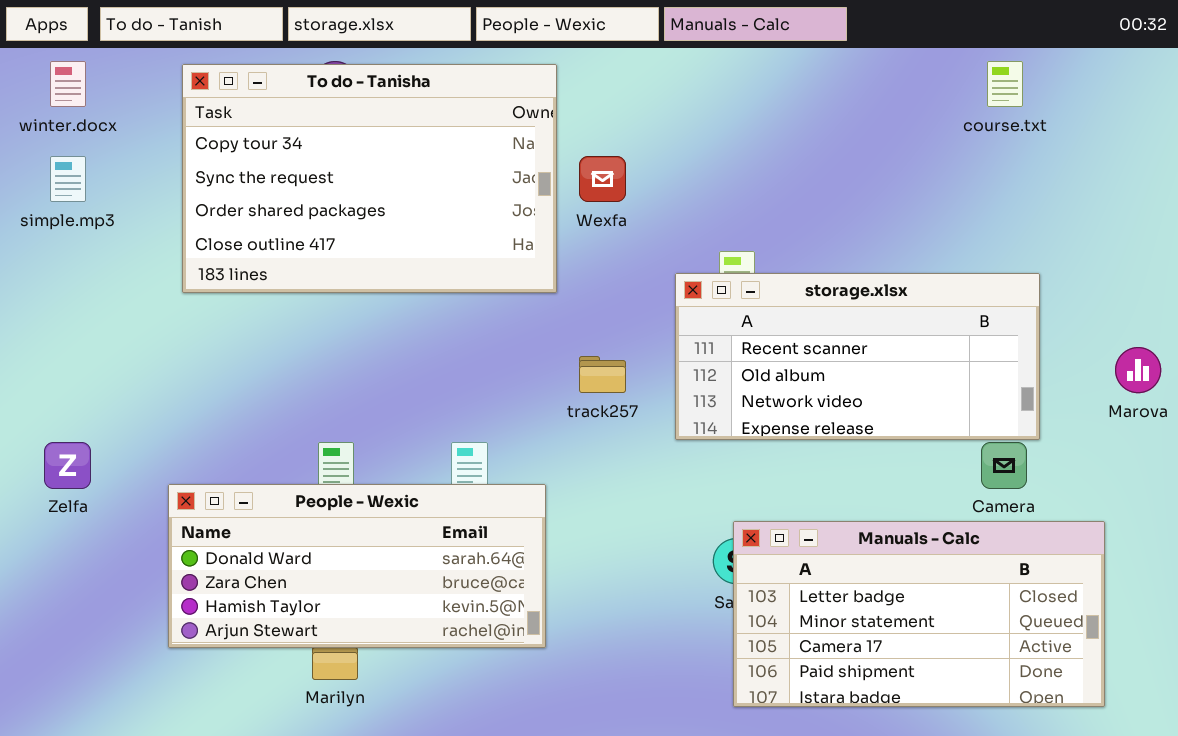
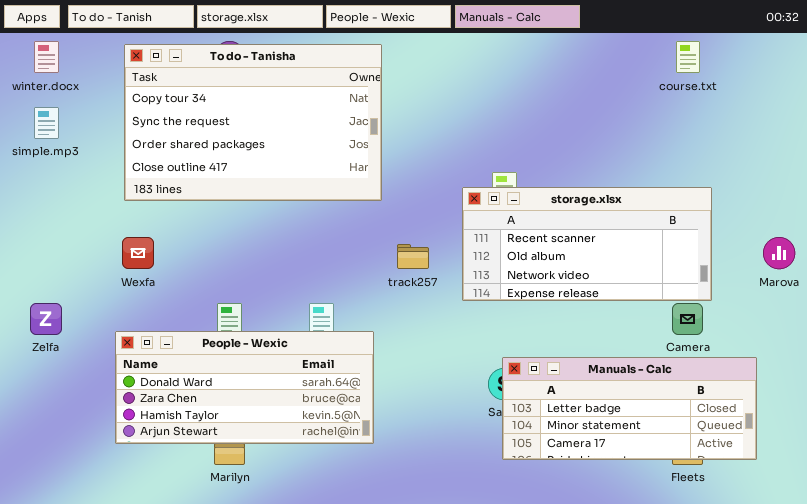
Wexfa: [579,156,626,202] -> [122,237,154,269], moved
Manuals - Calc: [733,521,1105,707] -> [502,357,757,460], resized

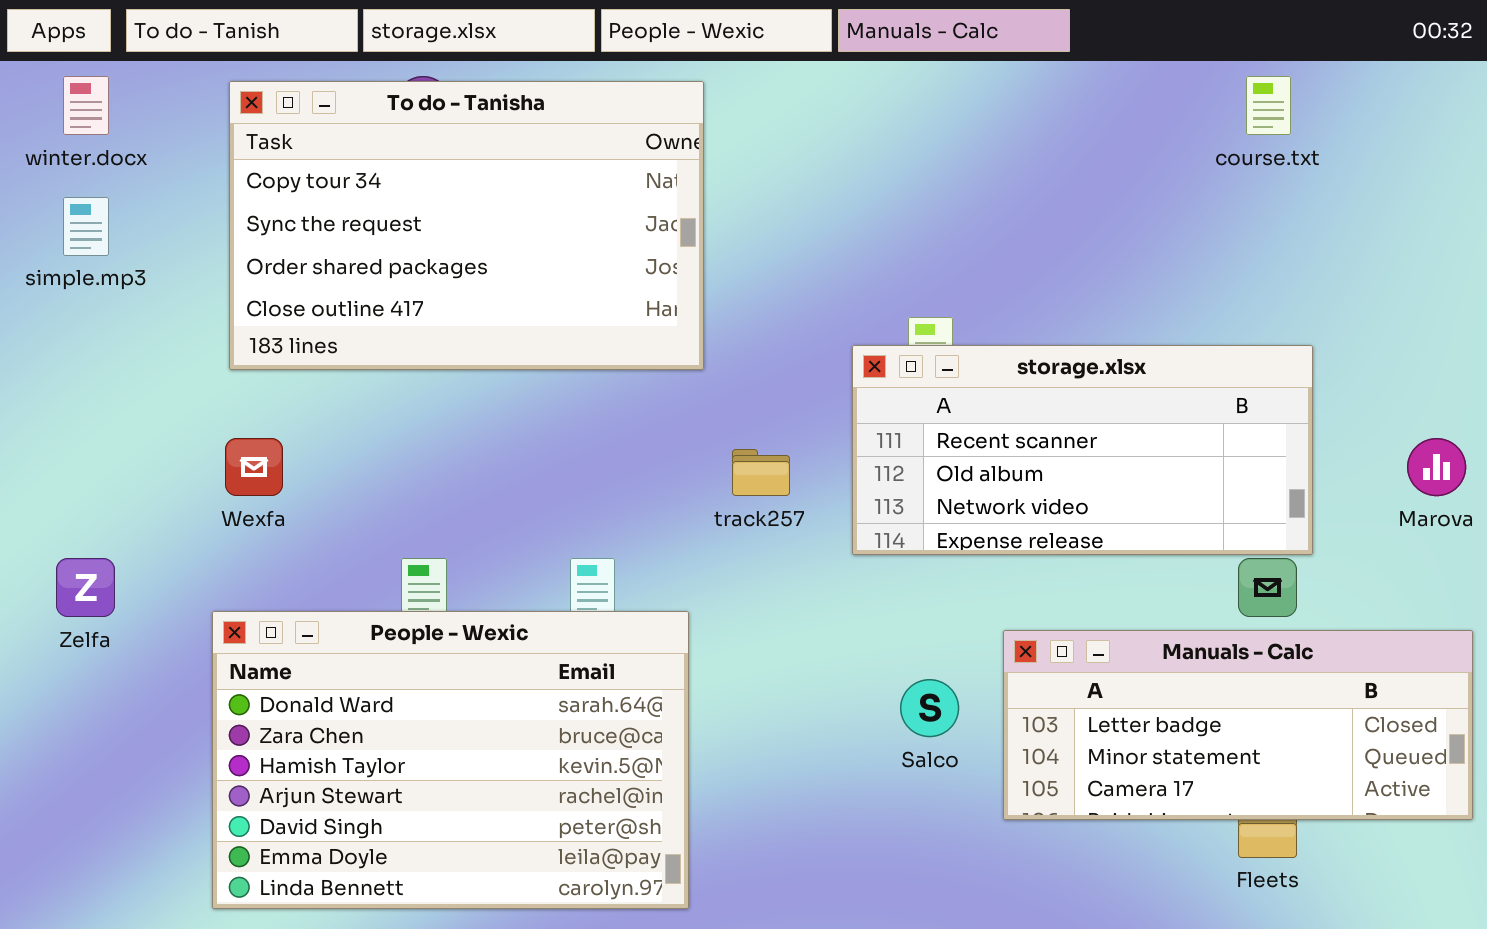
People - Wexic: [115,331,374,444] -> [212,611,689,909], resized
Manuals - Calc: [502,357,757,460] -> [1003,630,1473,820], moved

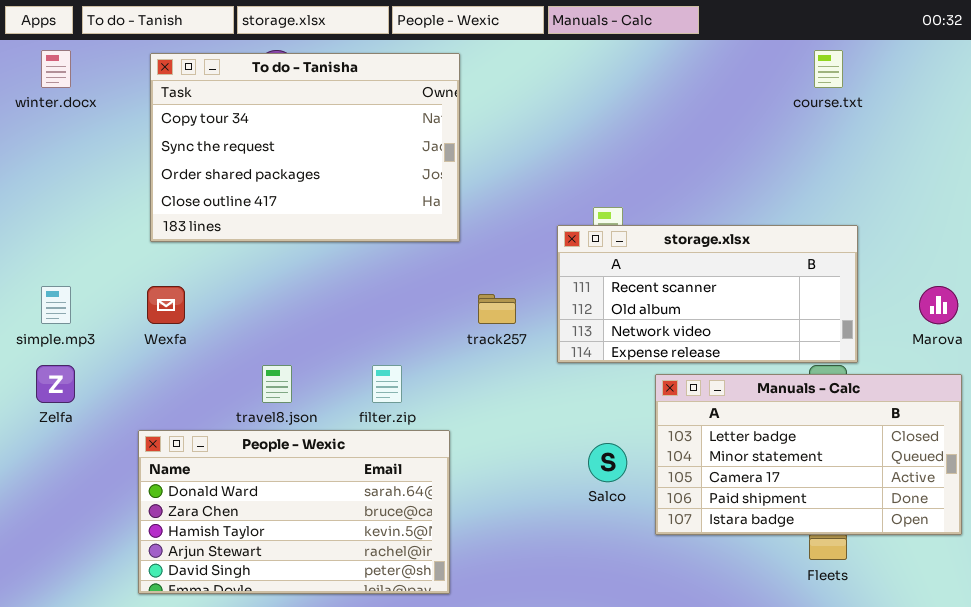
simple.mp3: [63,197,109,256] -> [41,286,71,324], moved
People - Wexic: [212,611,689,909] -> [138,430,450,594], resized
Manuals - Calc: [1003,630,1473,820] -> [655,374,962,535], resized

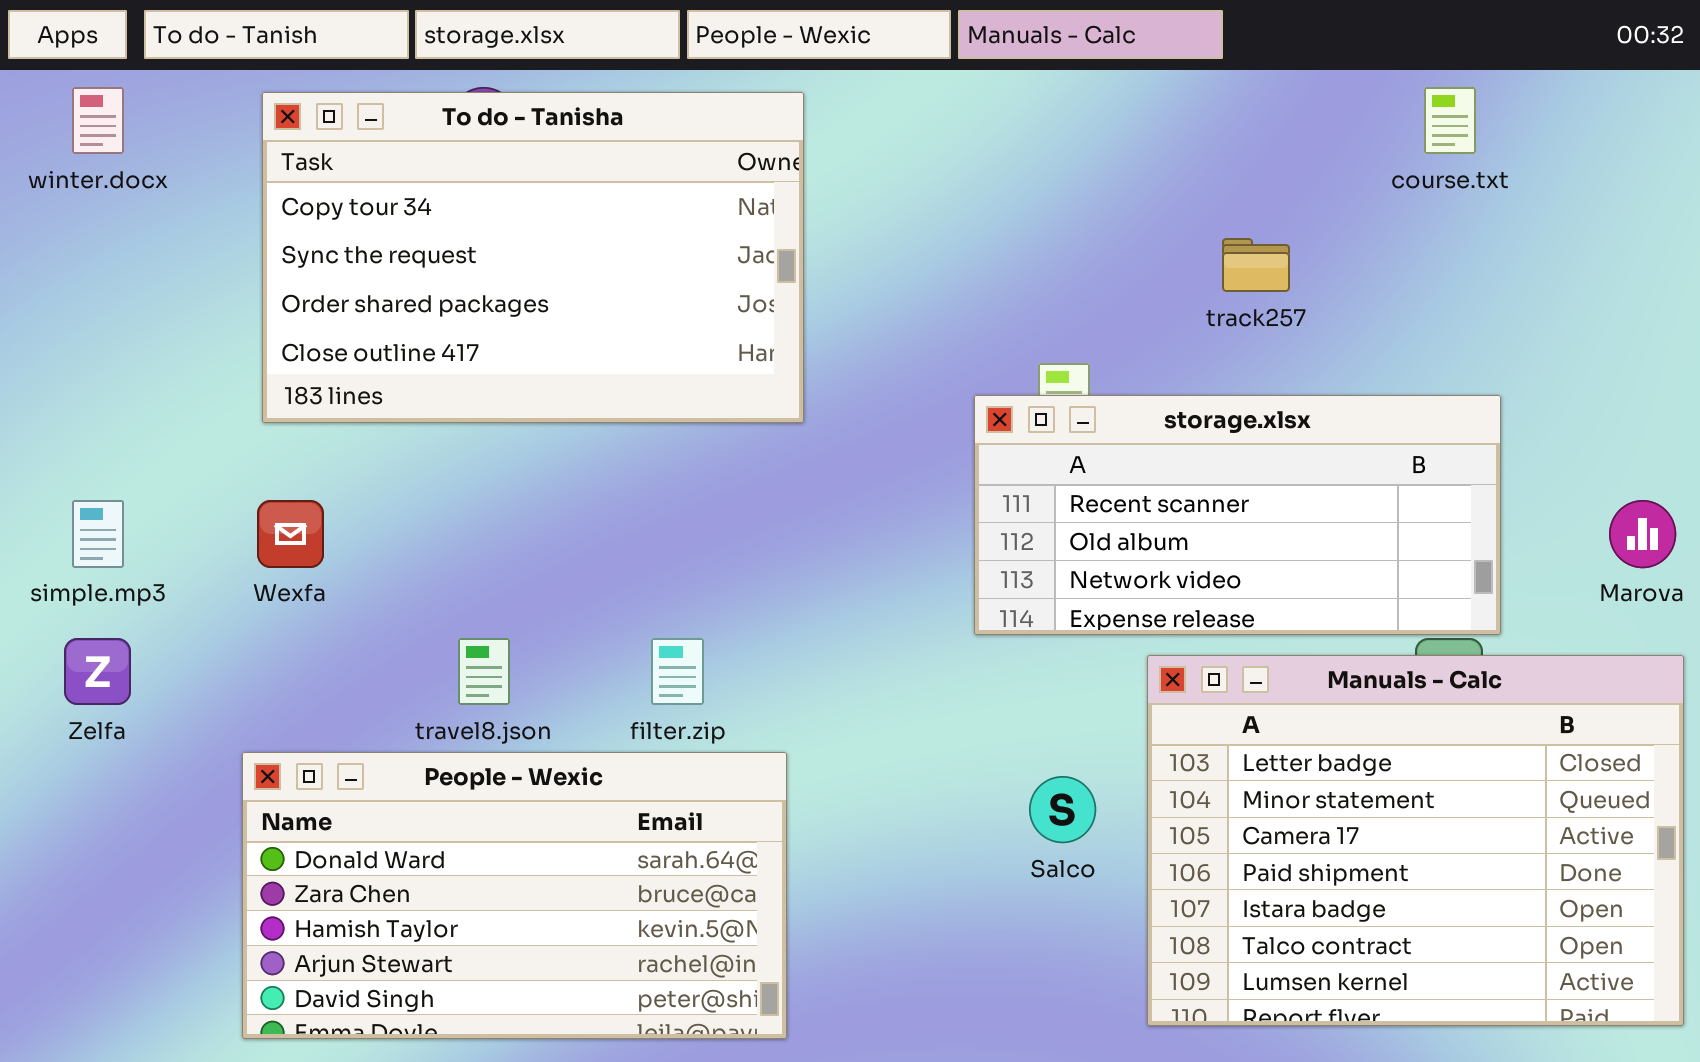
track257: [478,294,516,324] -> [1222,238,1290,292], moved
Manuals - Calc: [655,374,962,535] -> [1147,655,1684,1026], resized

